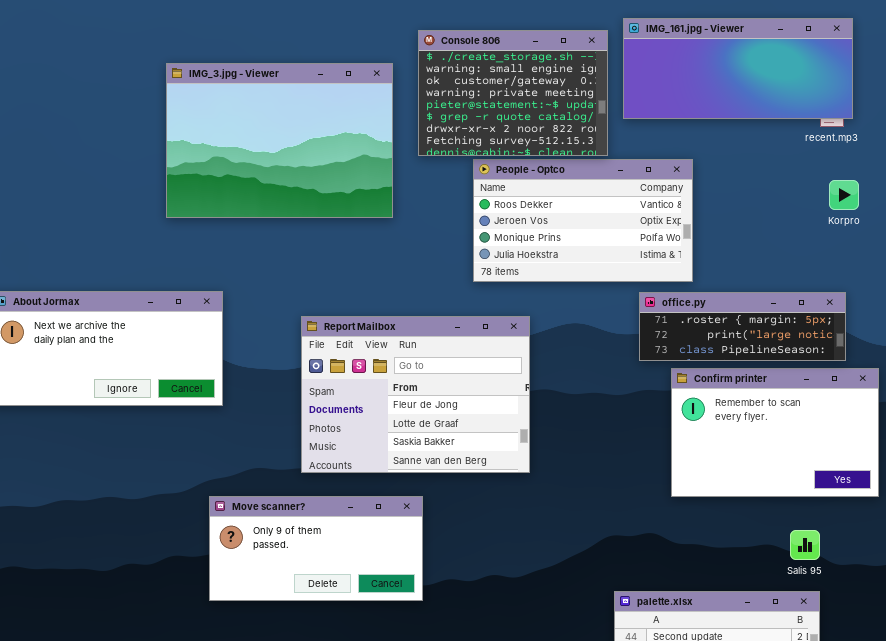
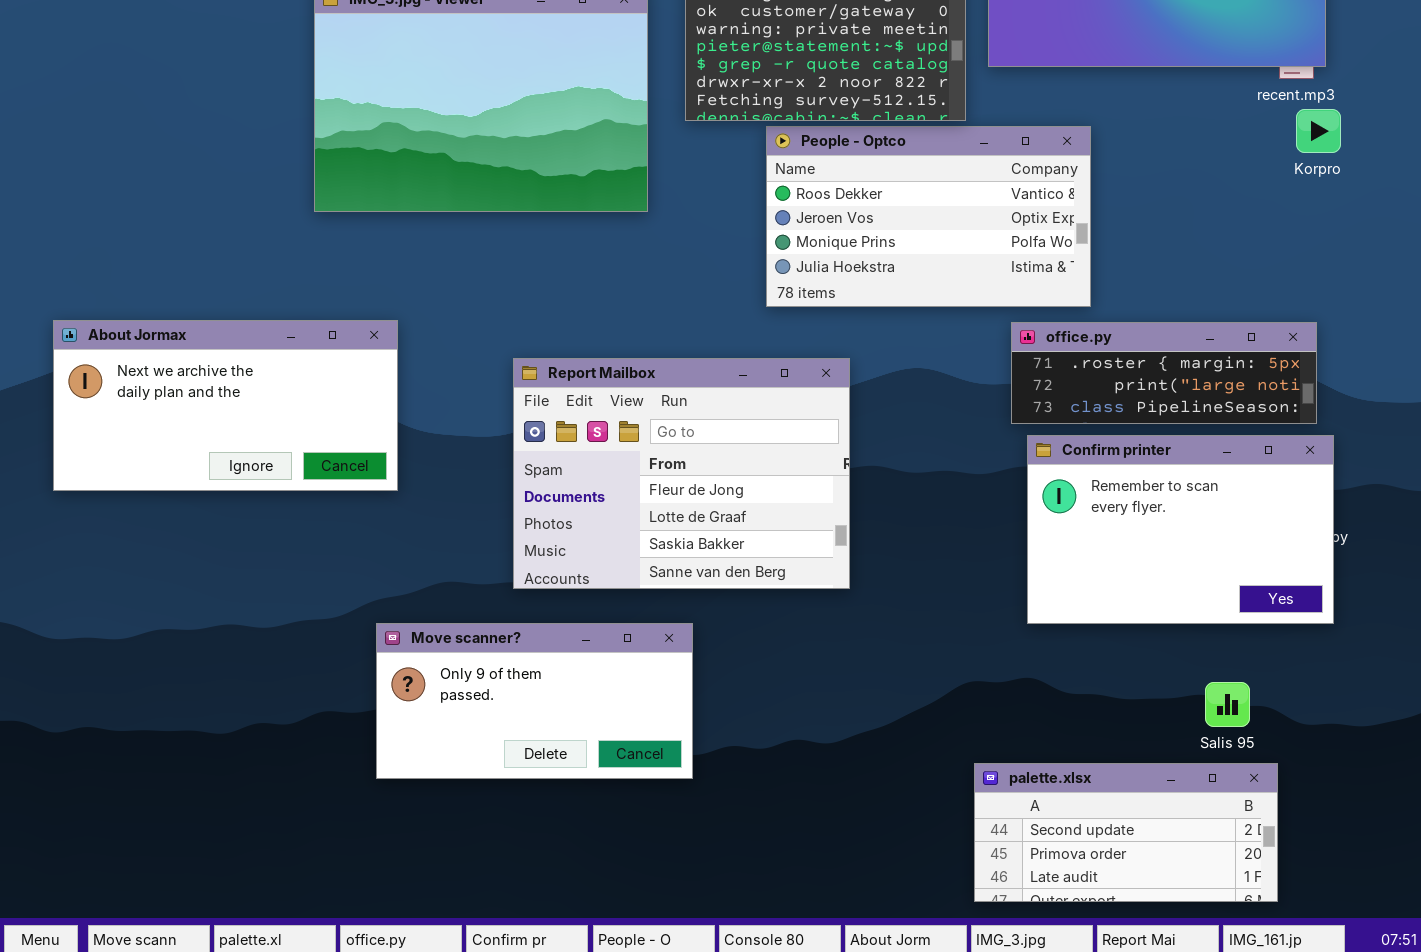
Korpro: [829,180,859,210] -> [1296,109,1341,153], moved
Confirm printer: [671,368,879,497] -> [1027,435,1334,624], moved
Salis 95: [790,530,820,560] -> [1205,682,1250,727], moved

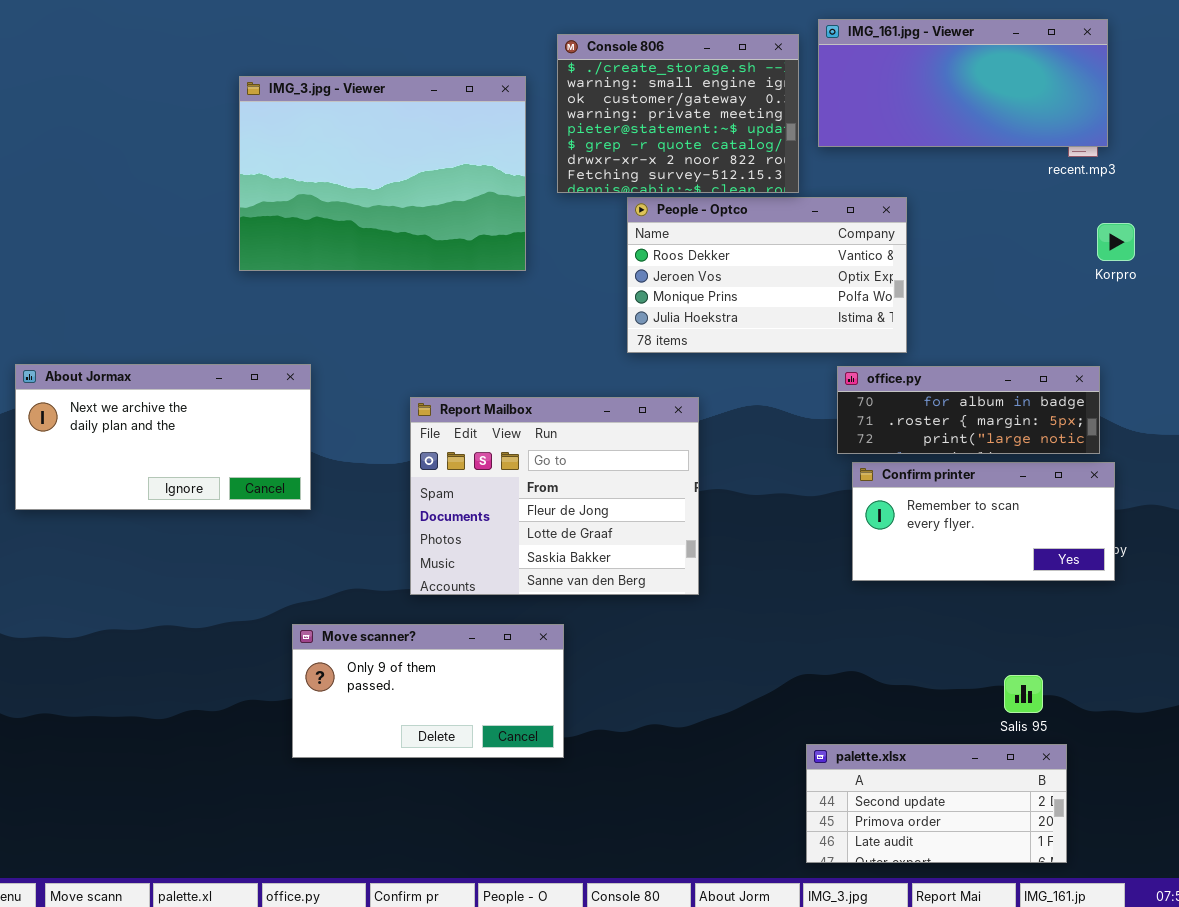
Korpro: [1296,109,1341,153] -> [1097,223,1135,261], moved
office.py: [1011,322,1317,424] -> [837,366,1100,454], scrolled up 1 row
Confirm printer: [1027,435,1334,624] -> [852,462,1115,581], resized

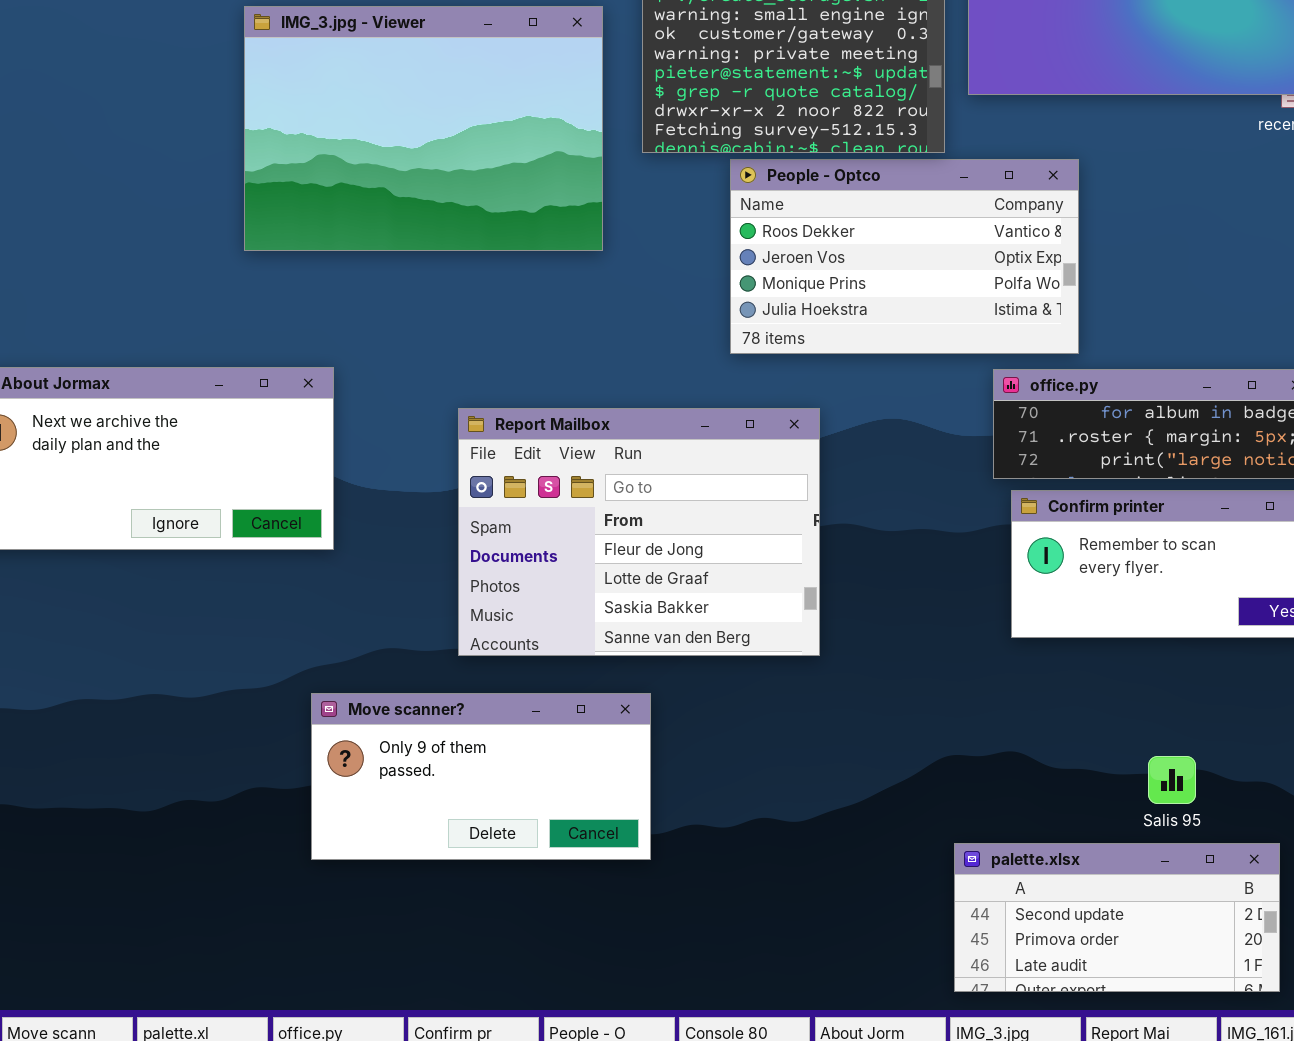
Salis 95: [1004,675,1043,713] -> [1148,756,1196,804], moved

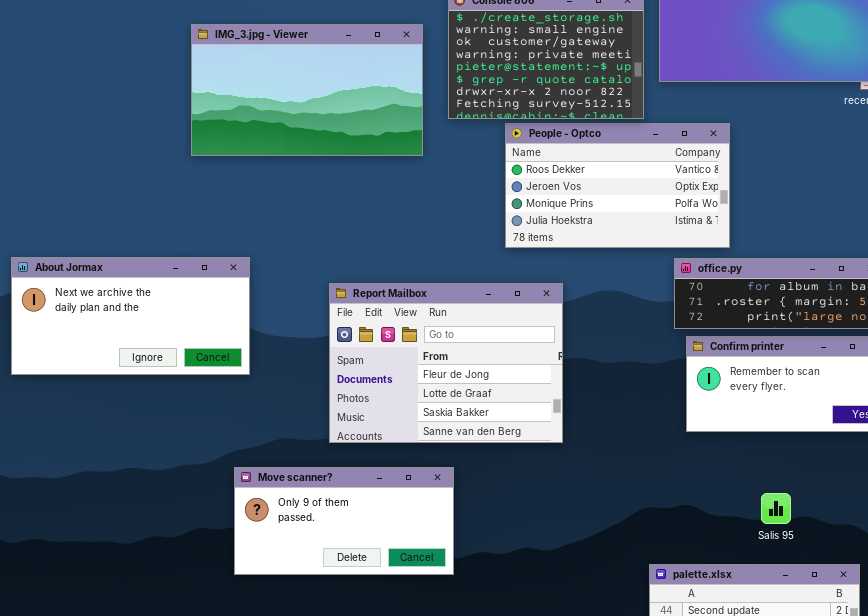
IMG_3.jpg - Viewer: [244,6,603,251] -> [191,24,423,156], resized
Salis 95: [1148,756,1196,804] -> [761,493,791,524], moved

